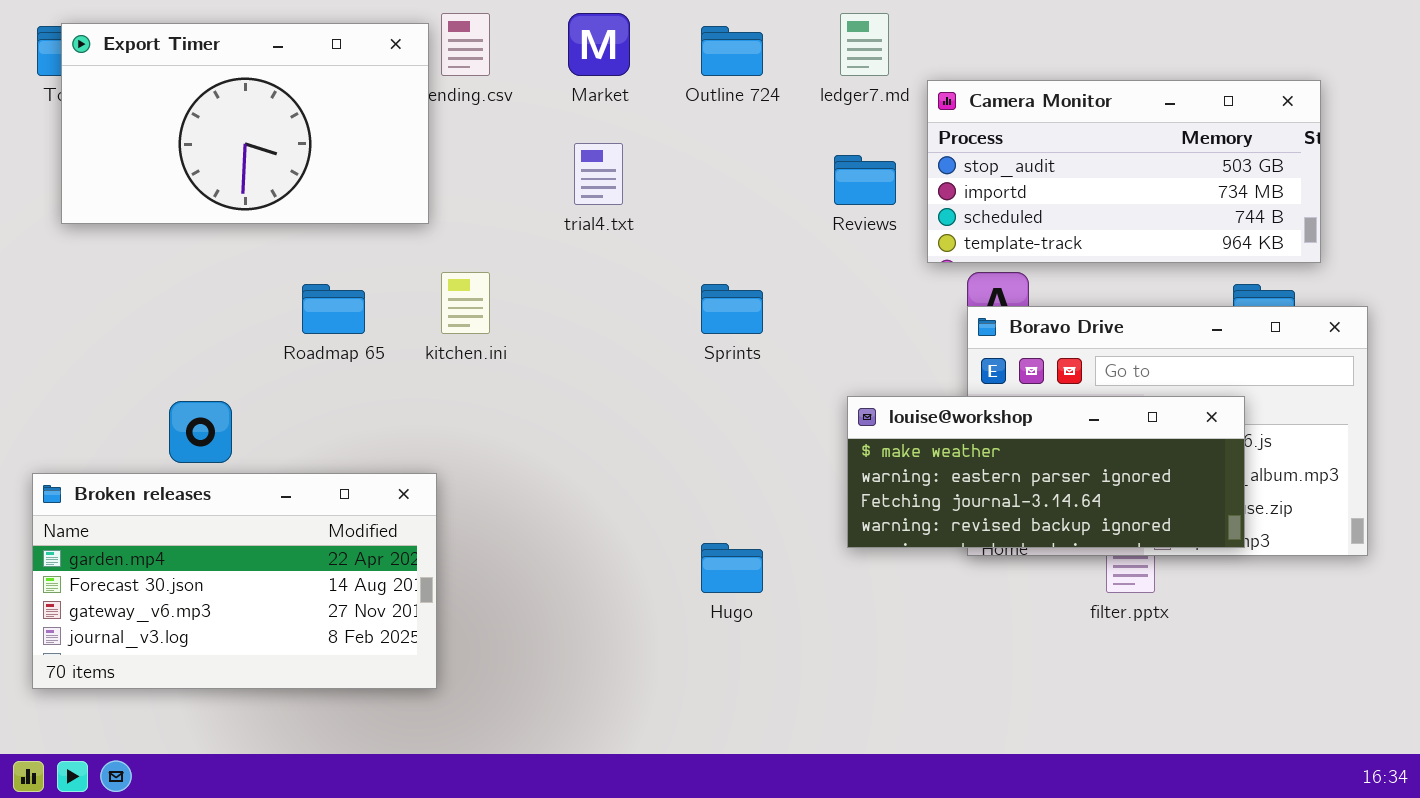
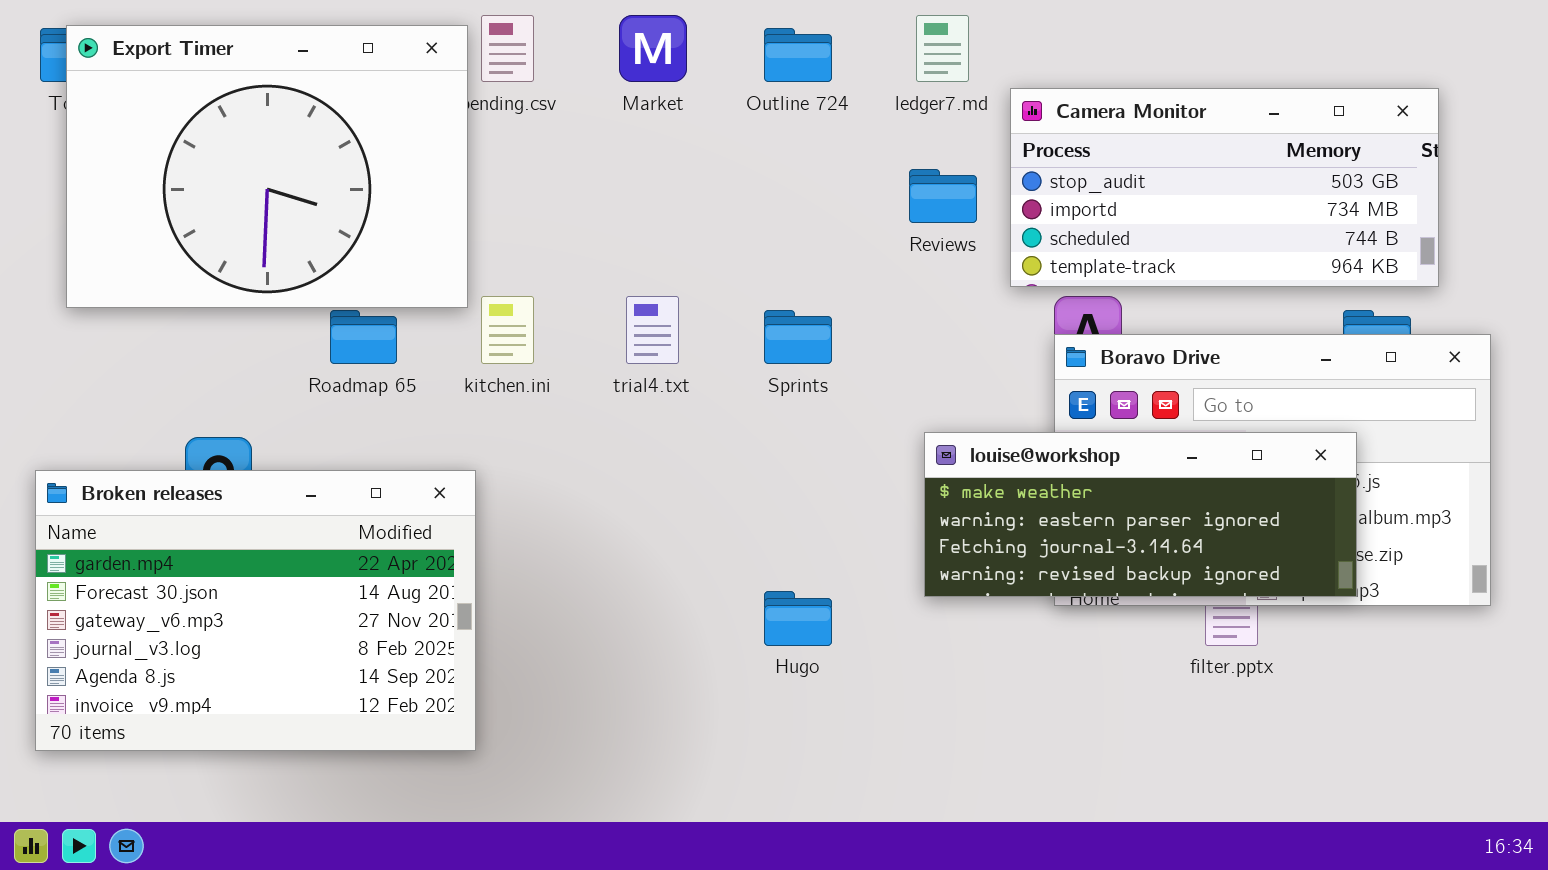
Export Timer: [61,23,429,224] -> [66,25,468,308], resized
trial4.txt: [574,143,623,205] -> [626,296,679,364], moved
Broken releases: [32,473,437,689] -> [35,470,476,751], resized

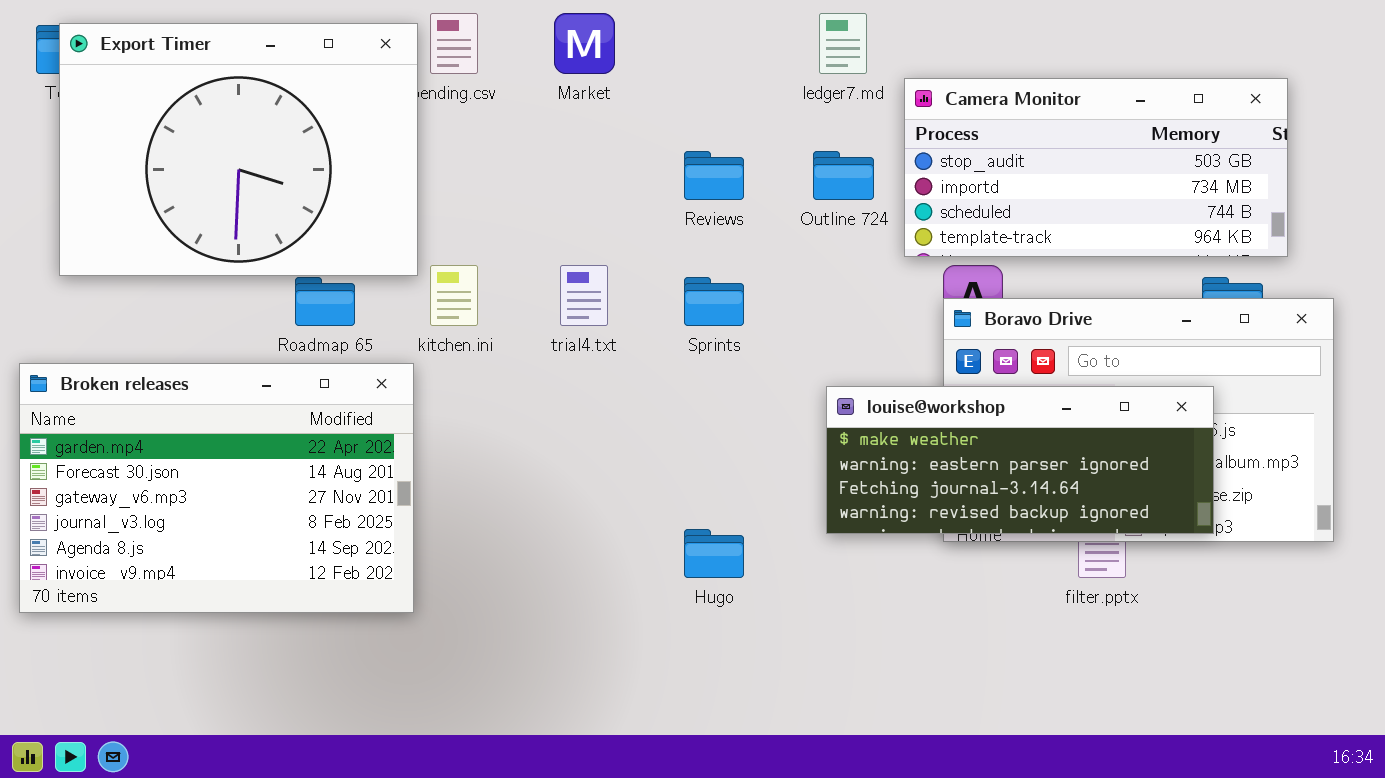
Outline 724: [764,28,832,82] -> [813,151,874,200], moved
Reviews: [909,169,977,223] -> [684,151,744,200], moved
Broken releases: [35,470,476,751] -> [19,363,414,613], moved

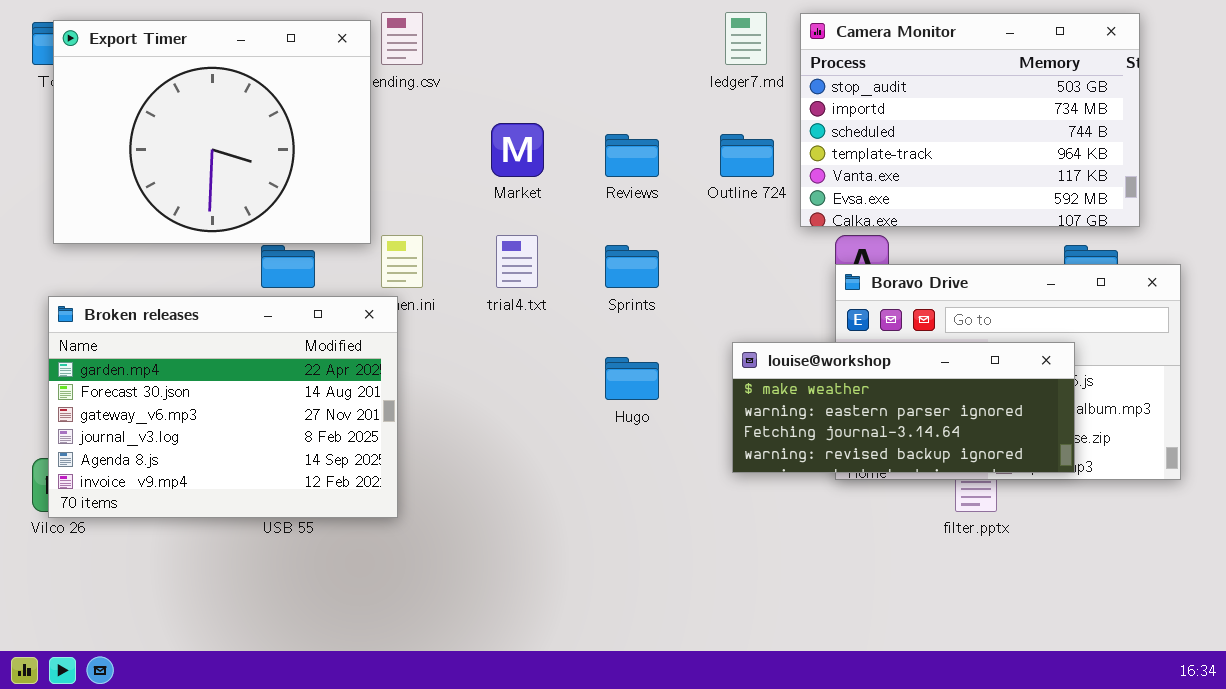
Market: [554,13,615,74] -> [491,123,544,177], moved
Camera Monitor: [904,78,1288,257] -> [800,13,1140,227], resized
Broken releases: [19,363,414,613] -> [48,296,398,518], moved
Hugo: [684,529,744,578] -> [605,357,659,400], moved

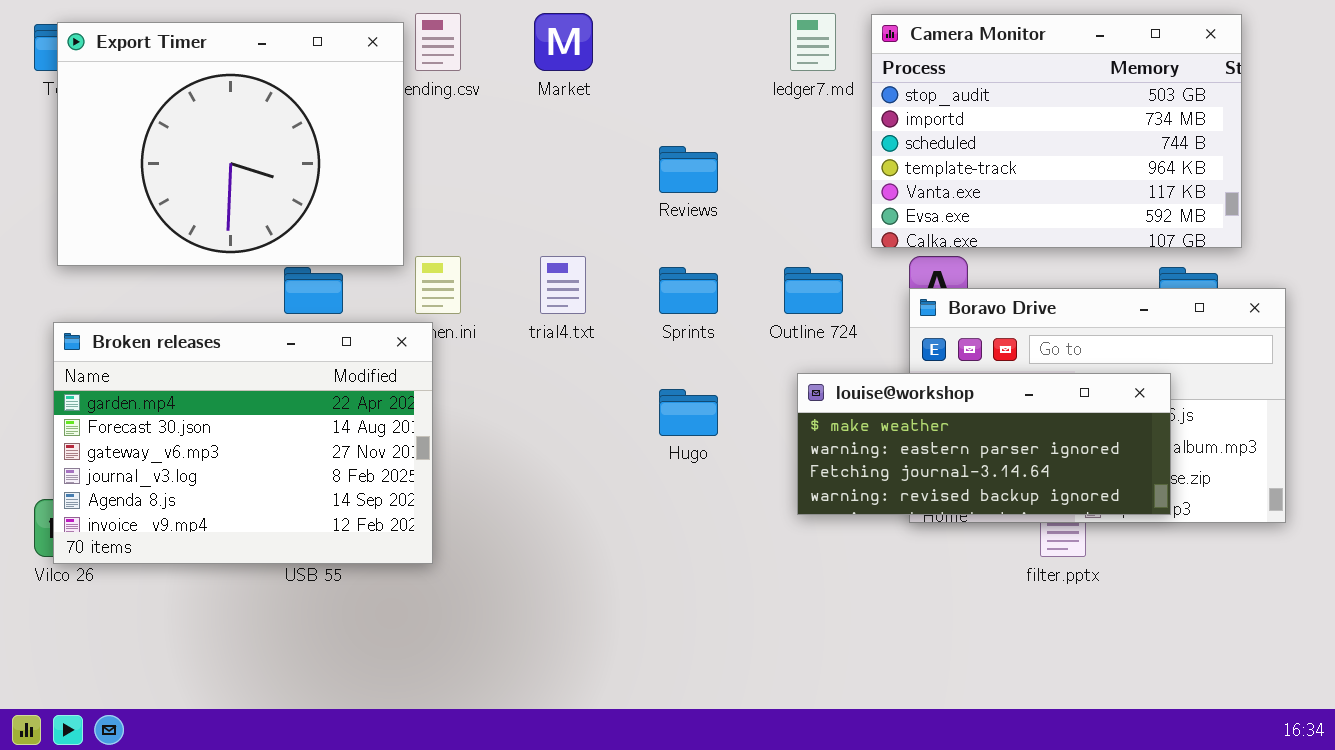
Market: [491,123,544,177] -> [534,13,593,71], moved
Outline 724: [720,134,774,177] -> [784,267,843,314], moved

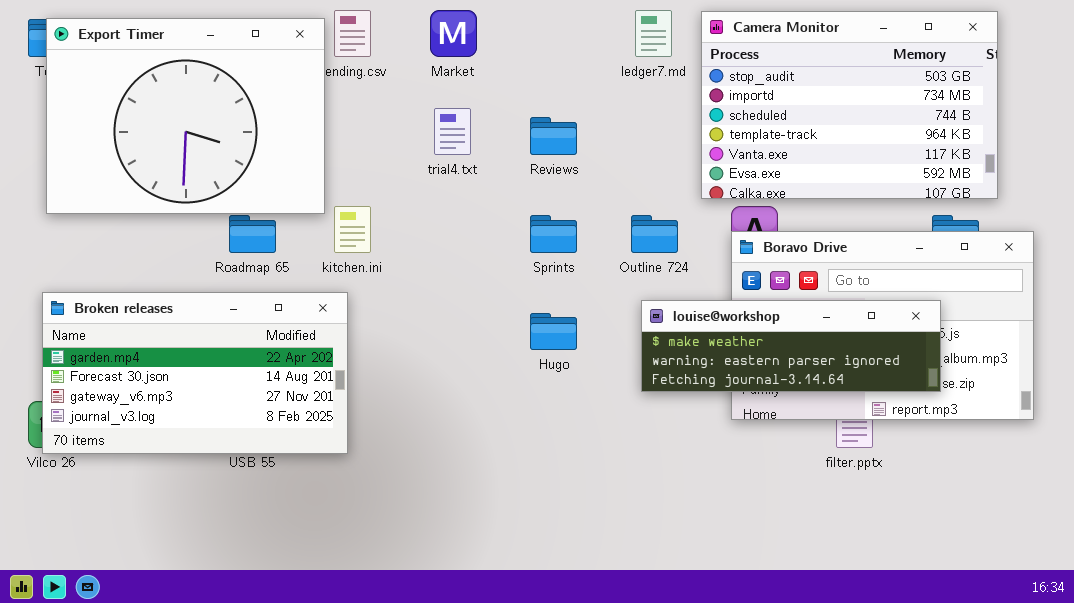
trial4.txt: [540,256,586,314] -> [434,108,471,155], moved
Broken releases: [53,322,433,564] -> [42,292,348,454], resized
louise@workshop: [797,373,1171,515] -> [641,300,941,392], resized

